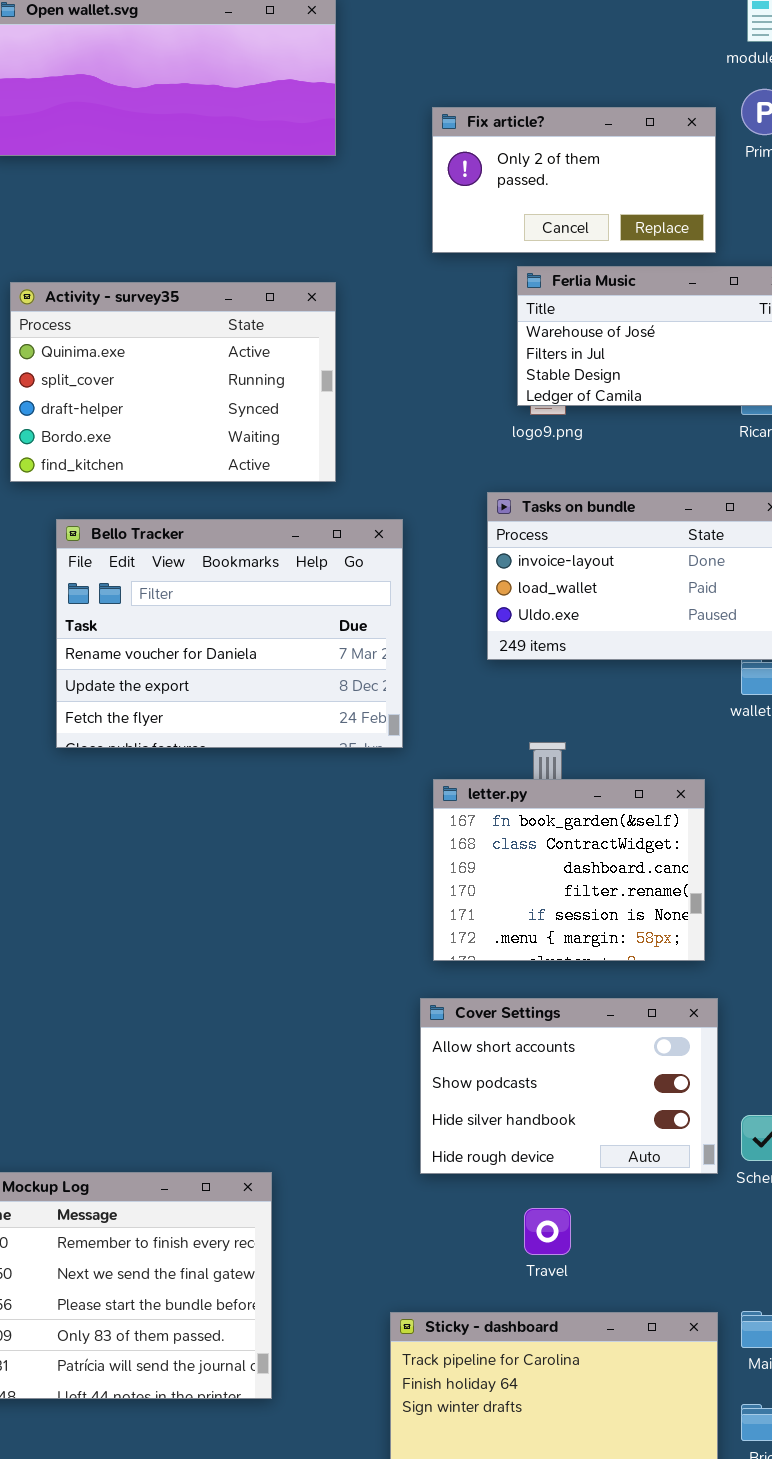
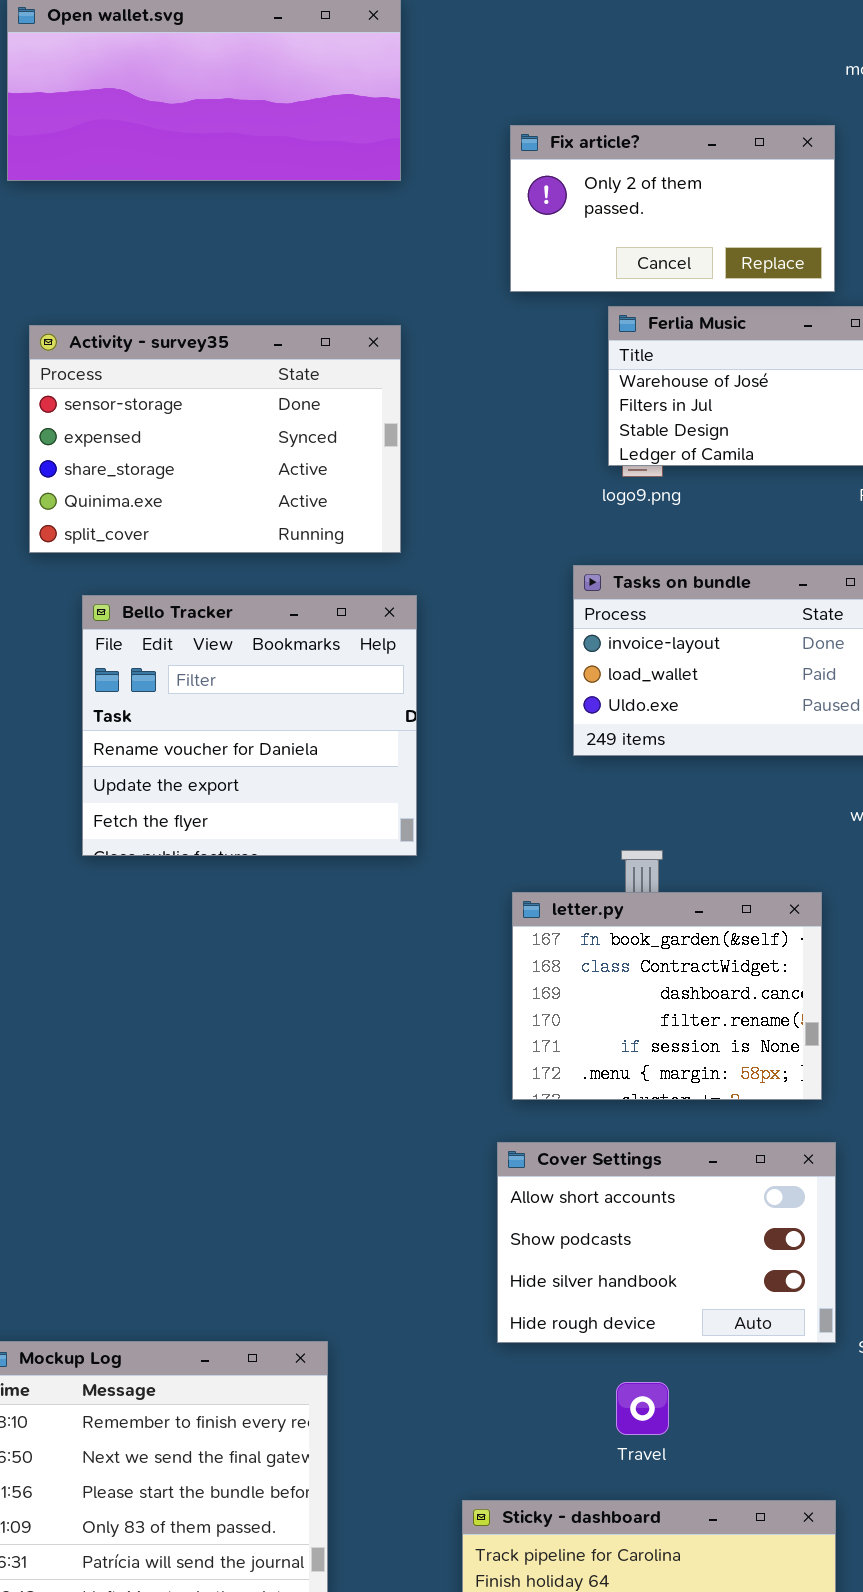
Activity - survey35: [10,282,336,482] -> [29,325,401,553], scrolled up 3 rows
Bello Tracker: [56,519,403,748] -> [82,595,417,856], resized

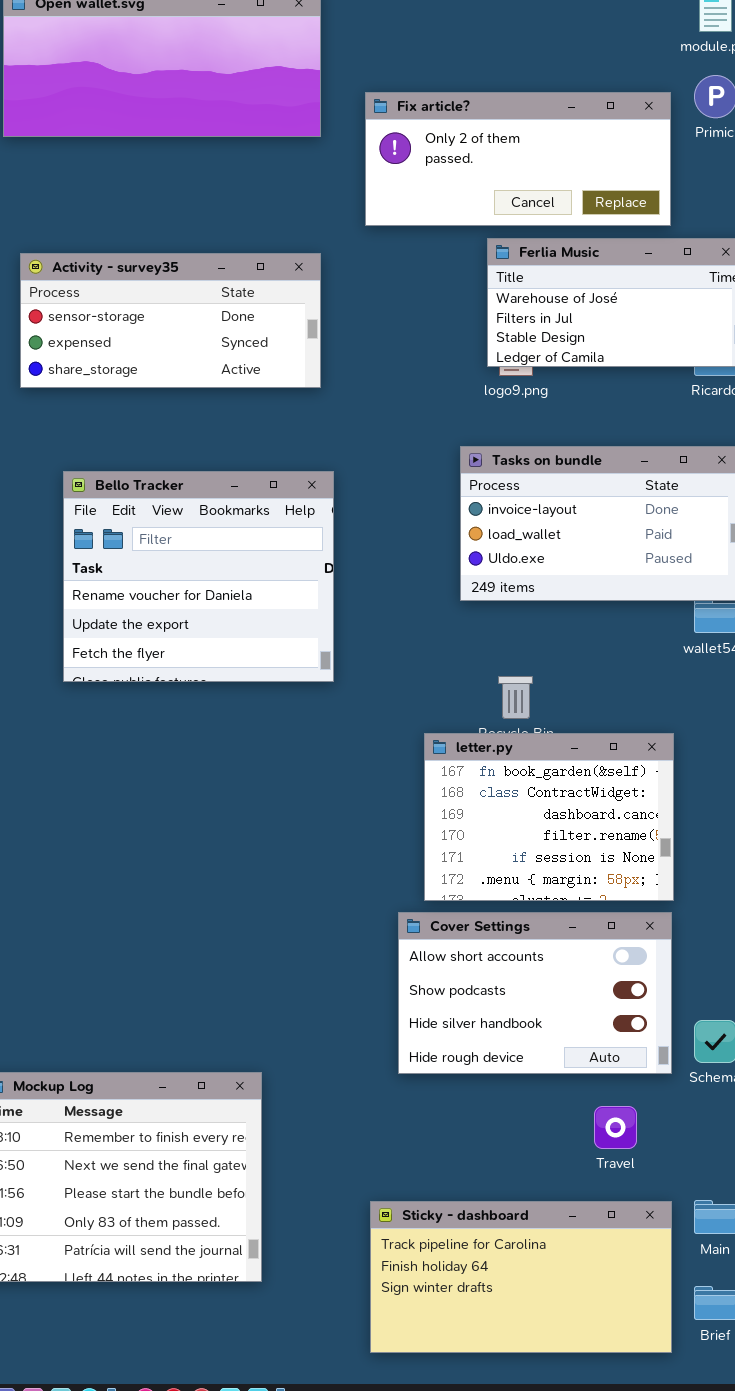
Fix article?: [510,125,835,292] -> [365,92,671,226], resized
Activity - survey35: [29,325,401,553] -> [20,253,321,388], resized
letter.py: [512,892,822,1100] -> [424,733,674,901], moved
Travel: [616,1382,669,1435] -> [594,1106,637,1149], moved

